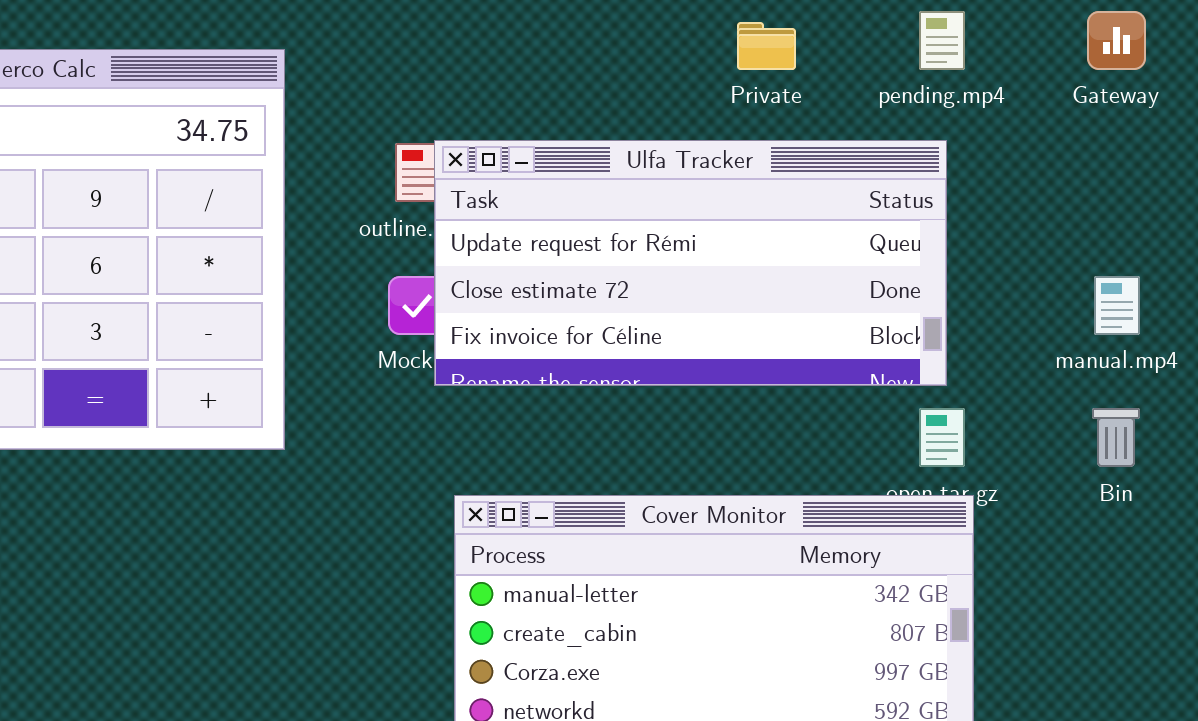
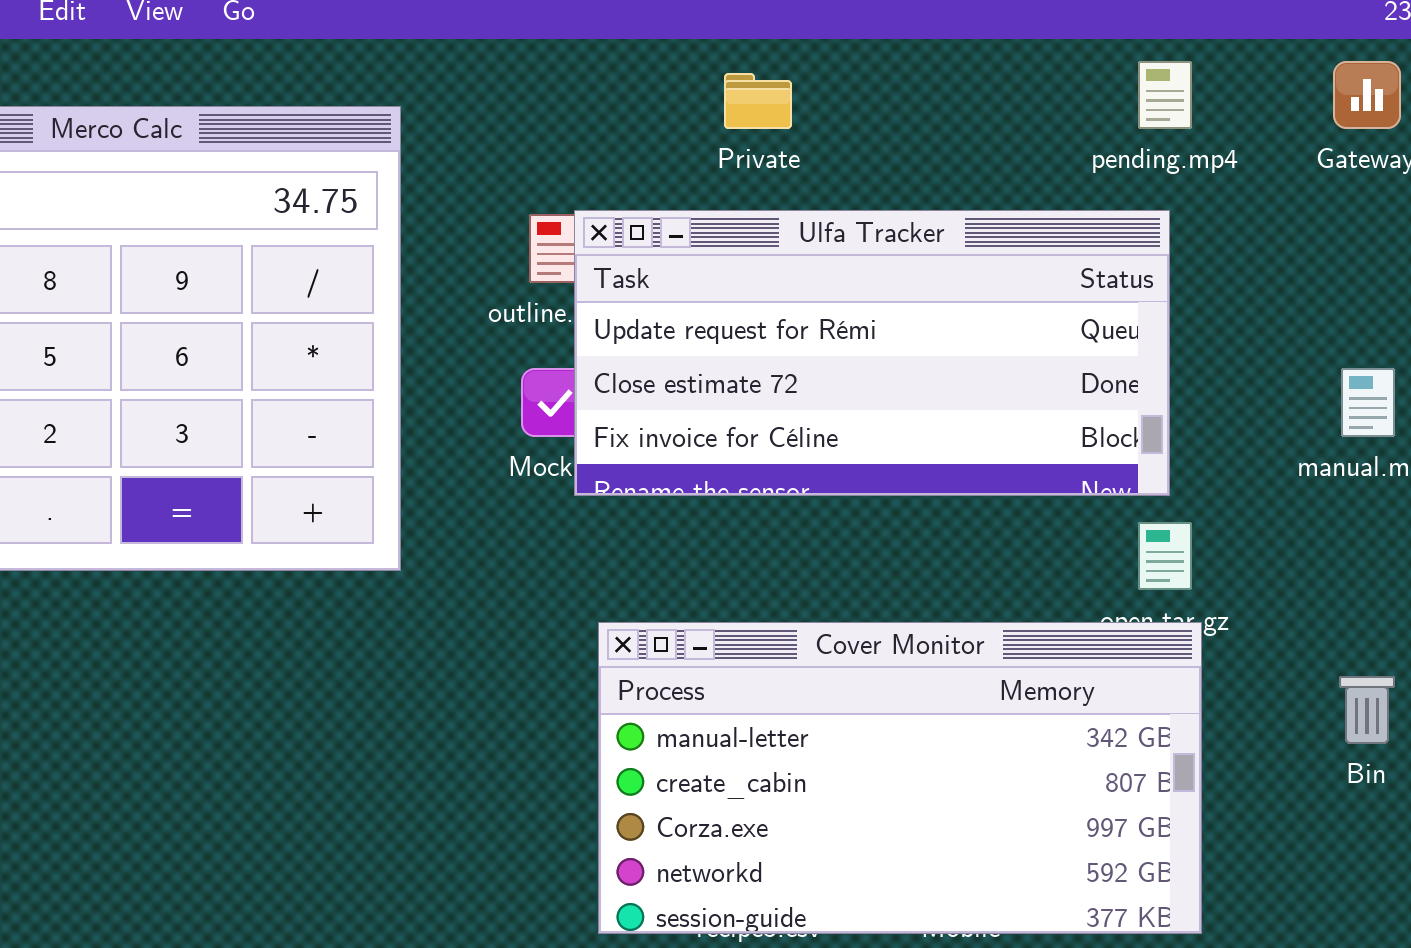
Private: [737,22,796,70] -> [724,73,792,129], moved
Bin: [1092,408,1140,467] -> [1339,676,1395,744], moved

